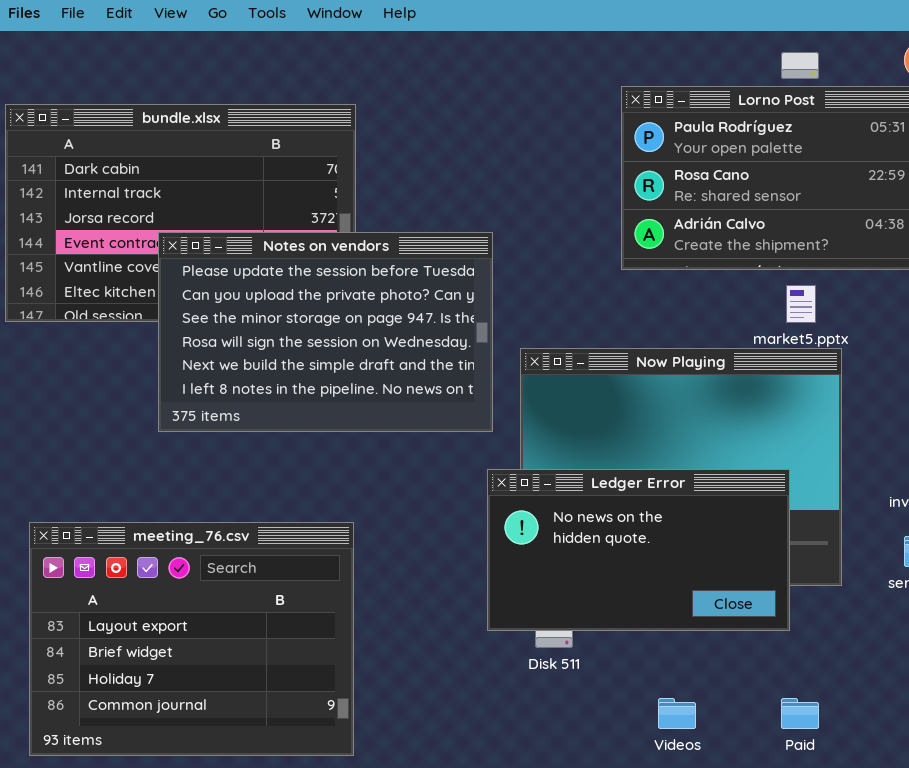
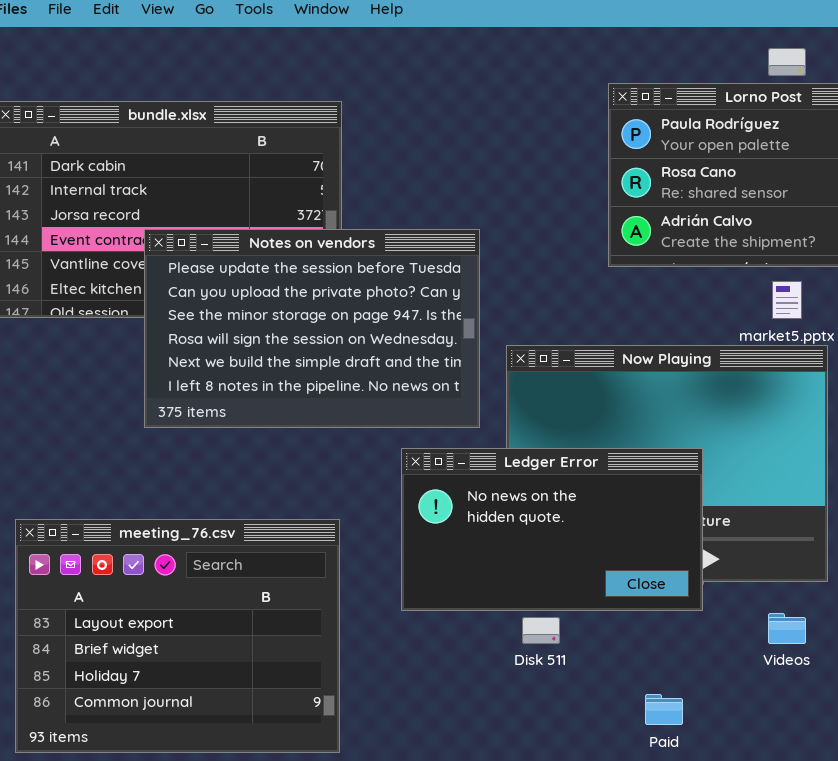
Ledger Error: [487,469,790,631] -> [401,448,703,611], moved
Videos: [658,698,696,729] -> [768,613,806,644], moved
Paid: [781,698,819,729] -> [645,694,683,725], moved

